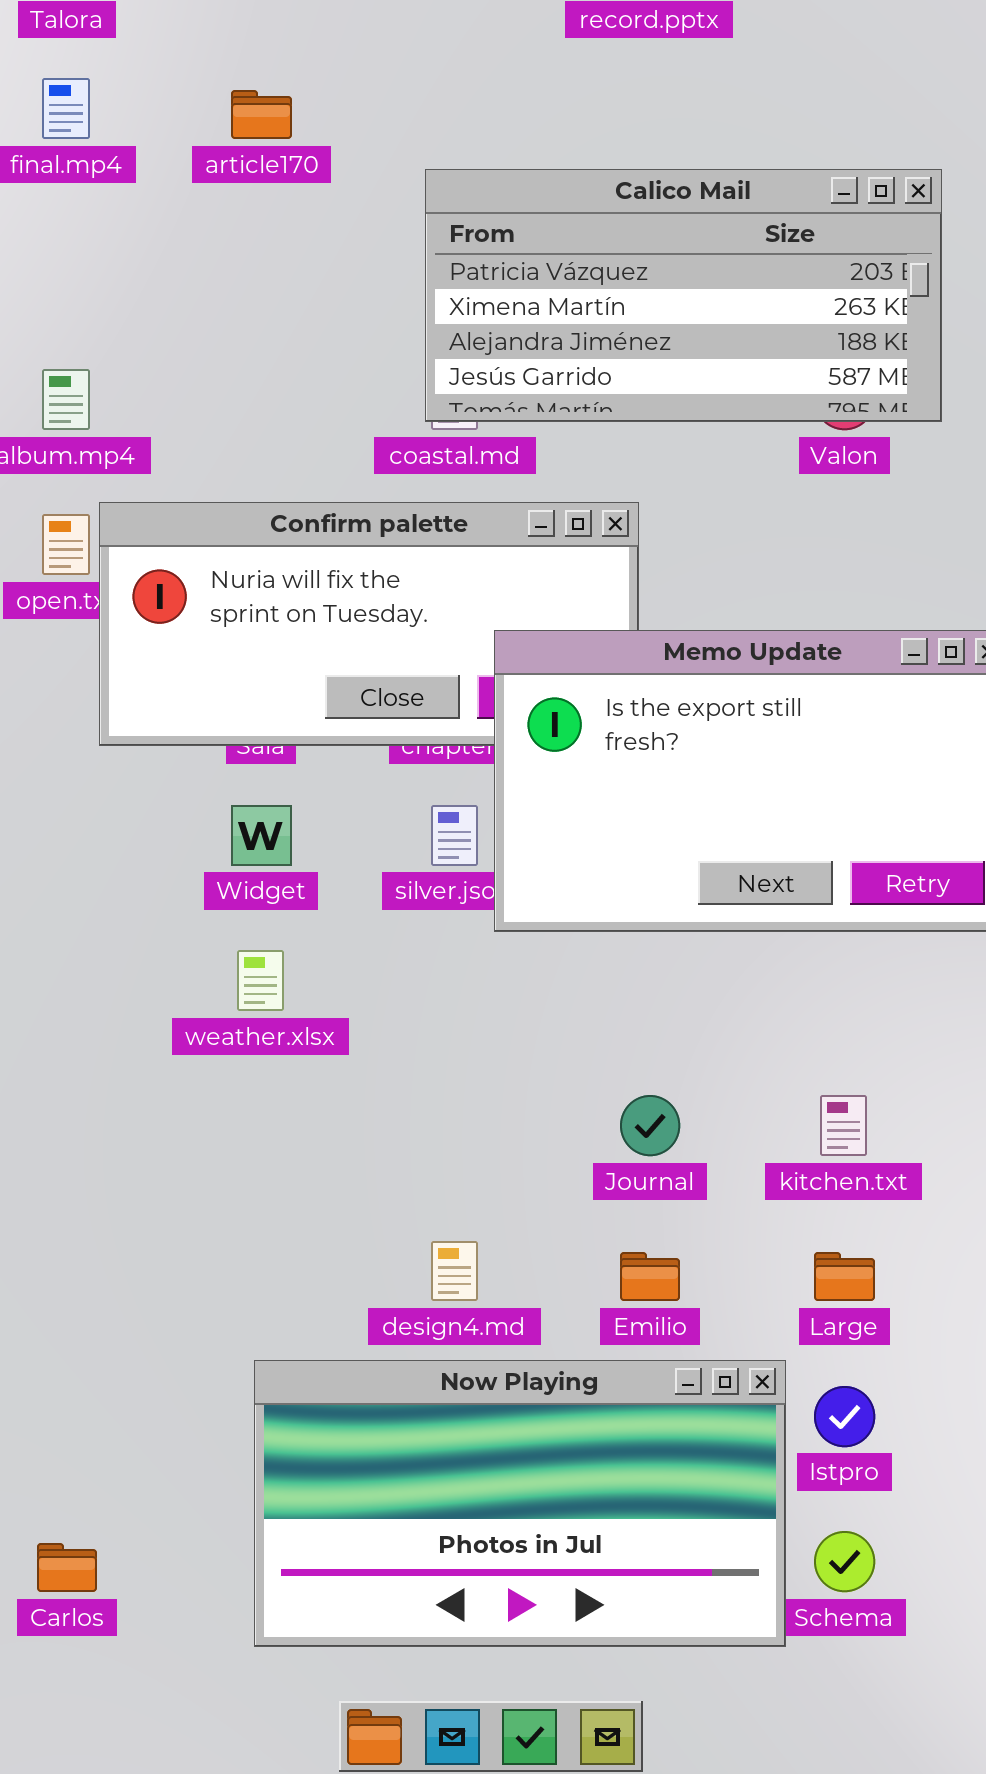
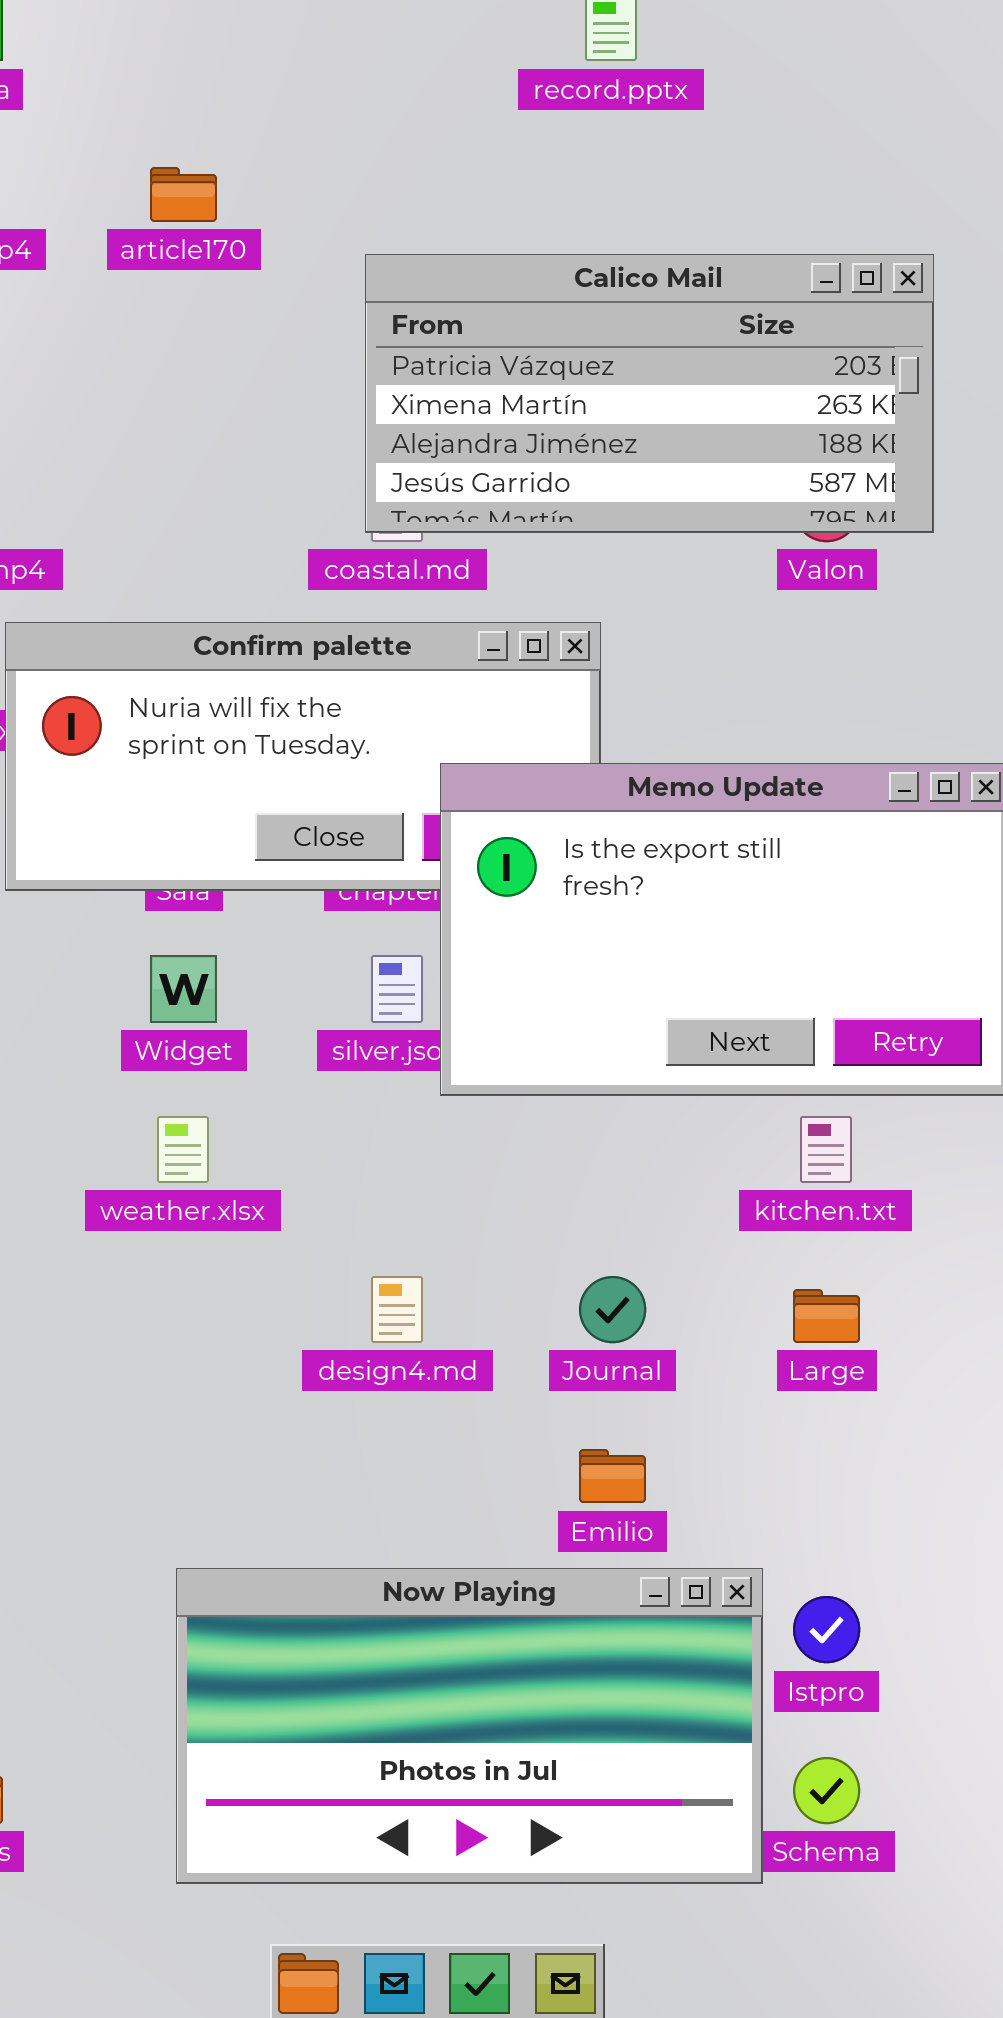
kitchen.txt: [820,1095,867,1156] -> [800,1116,852,1183], moved
design4.md: [431,1241,478,1301] -> [371,1276,423,1343], moved
Large: [814,1252,875,1301] -> [793,1289,860,1343], moved

